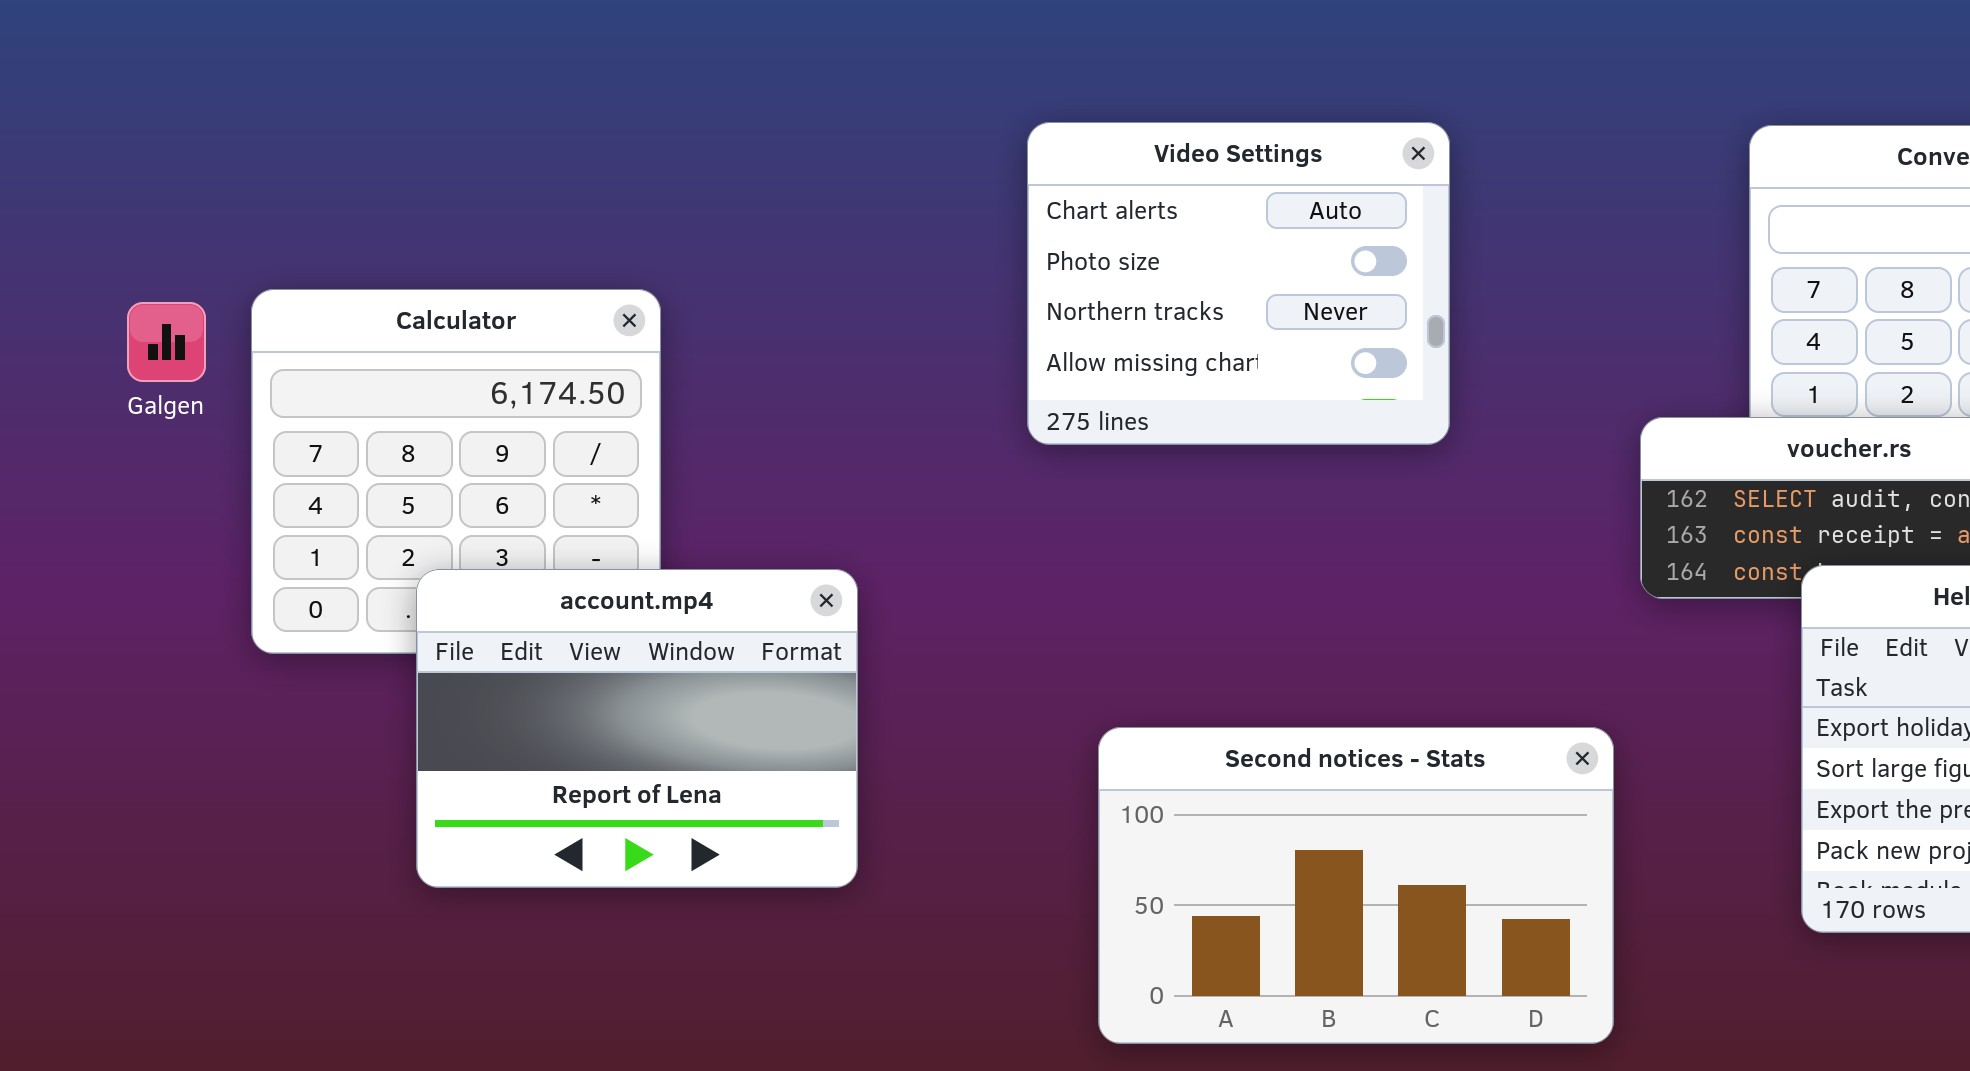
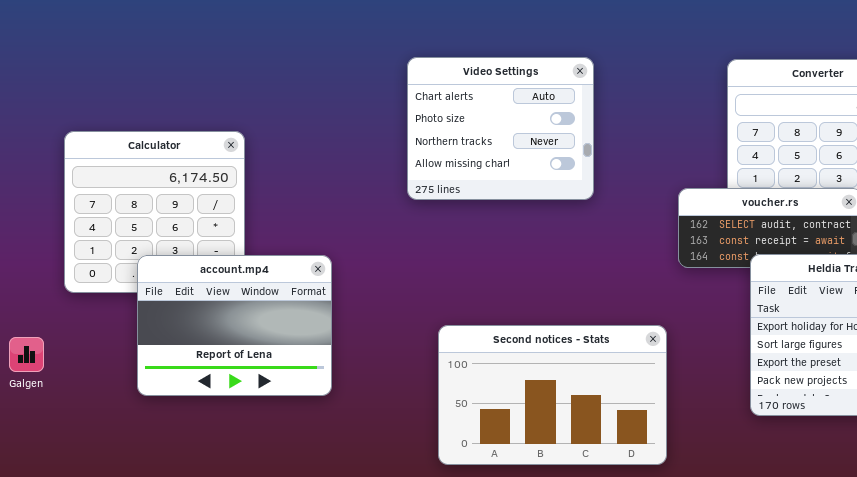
Galgen: [127,302,206,382] -> [9,337,44,372], moved

